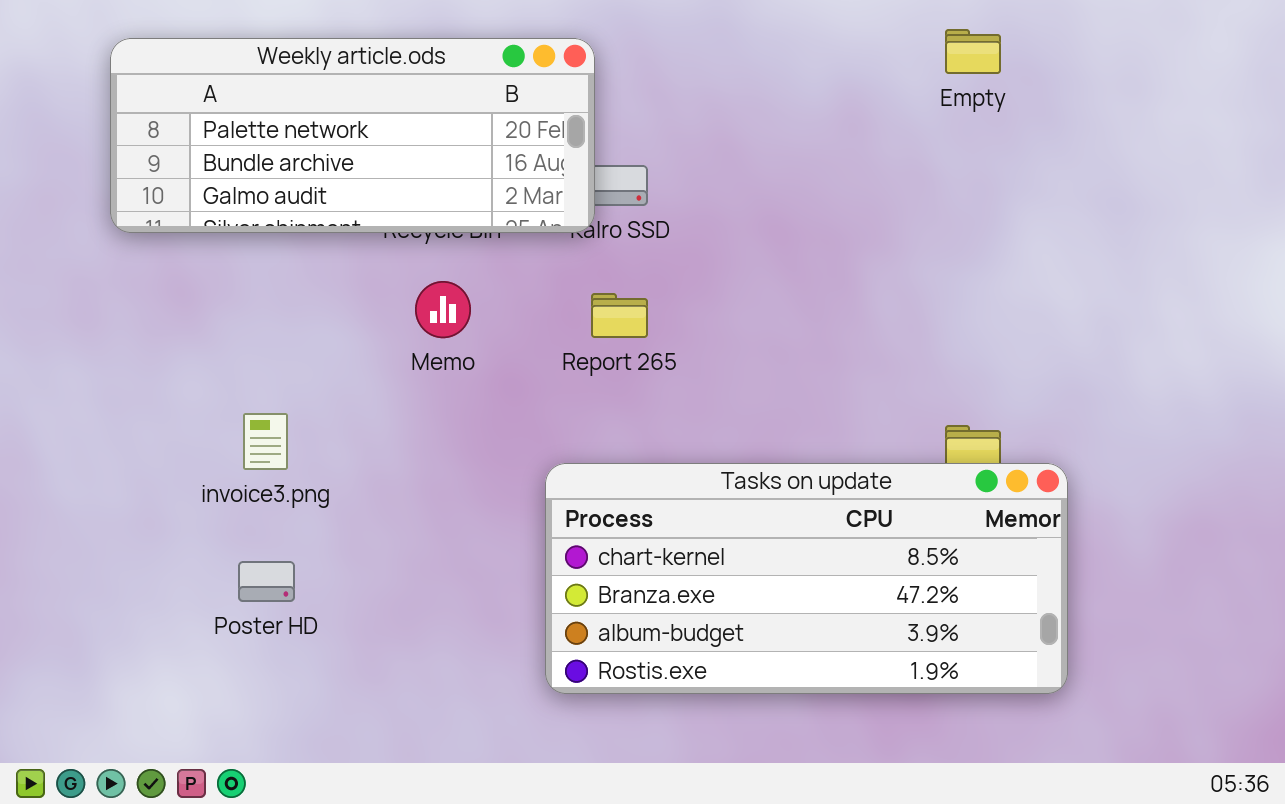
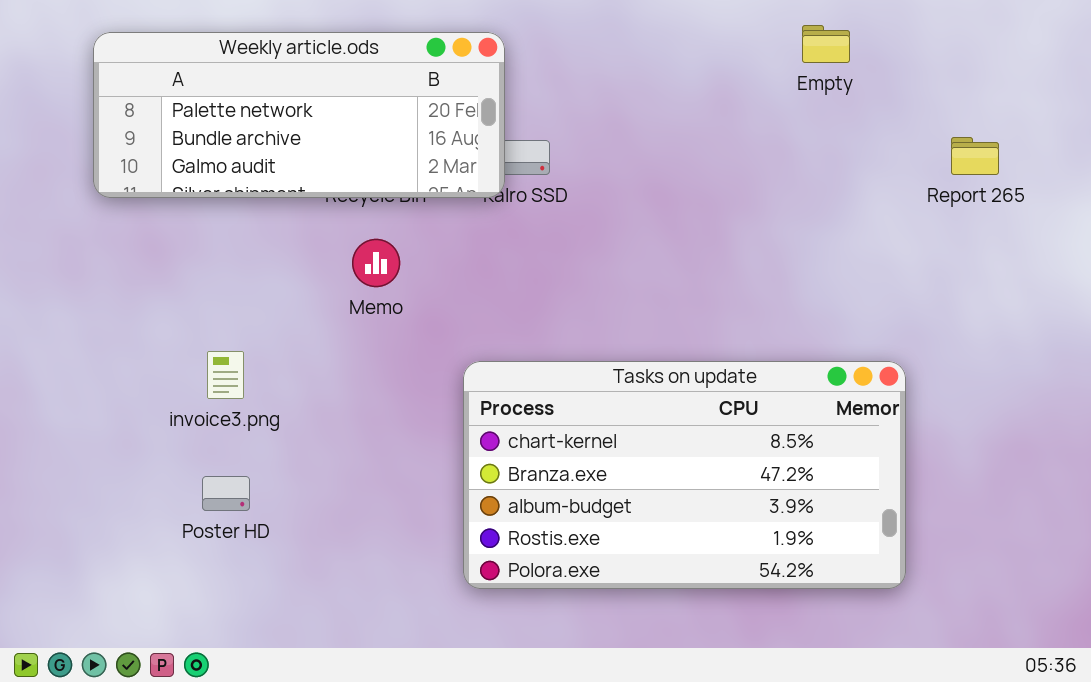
Report 265: [591,293,648,338] -> [951,137,999,175], moved
Tasks on update: [545,463,1068,694] -> [463,361,906,589], resized

